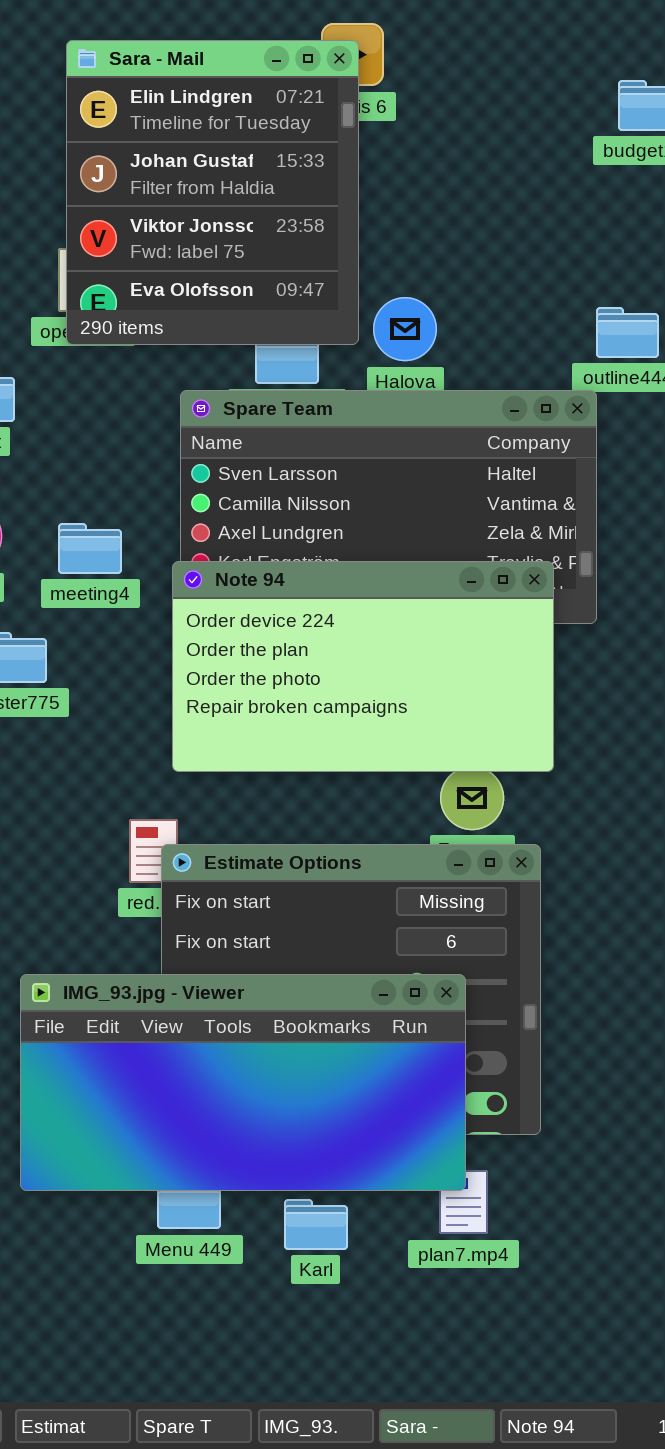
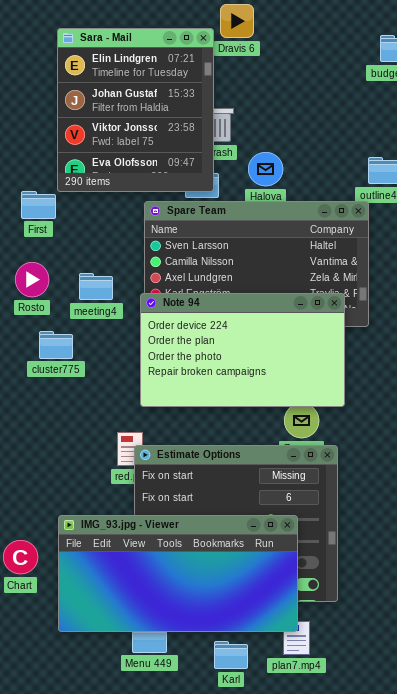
Sara - Mail: [66,40,359,345] -> [57,28,214,192], moved
Karl: [284,1199,348,1250] -> [214,641,248,669], moved

